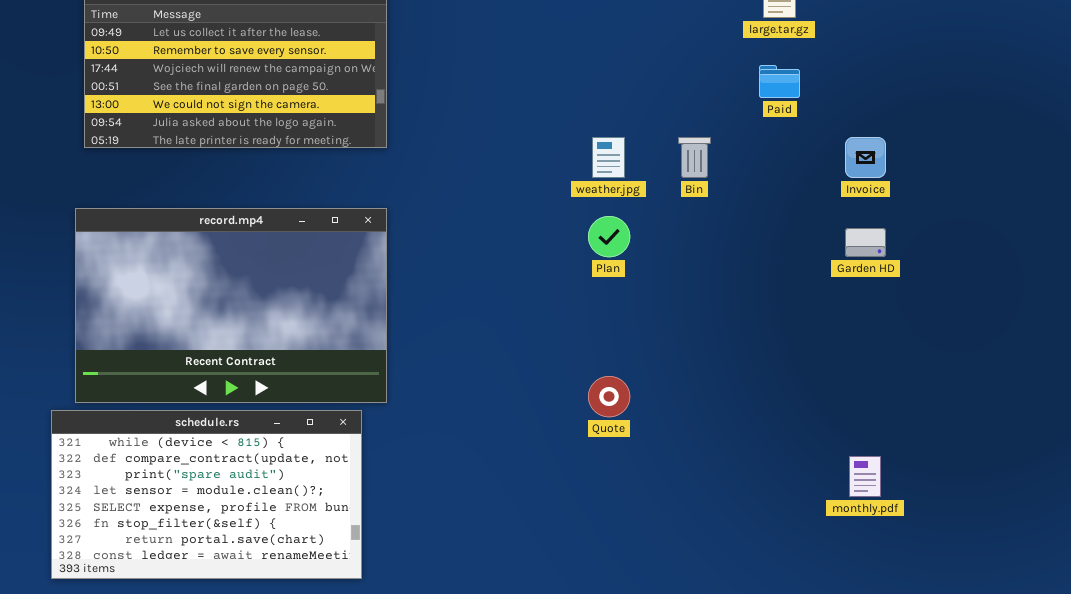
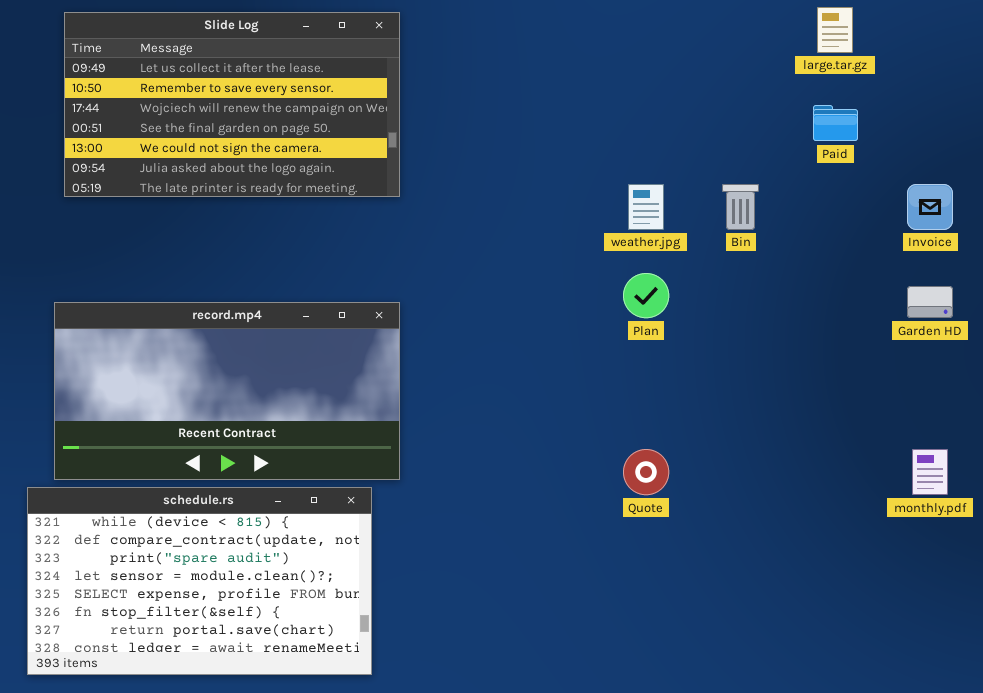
record.mp4: [75,208,387,403] -> [54,302,400,480], resized
monthly.pdf: [849,456,881,497] -> [912,449,948,495], moved

